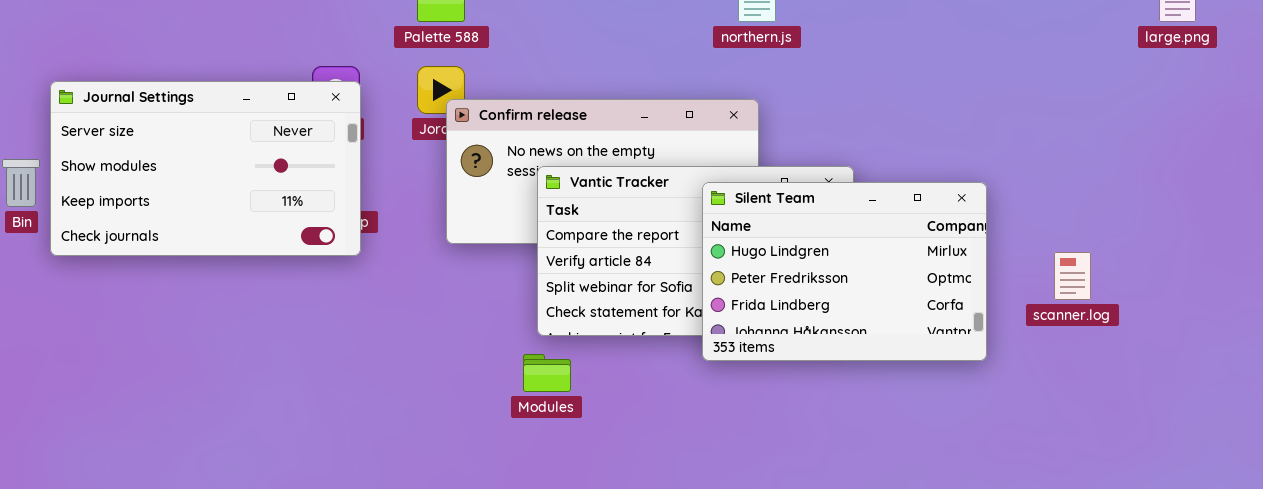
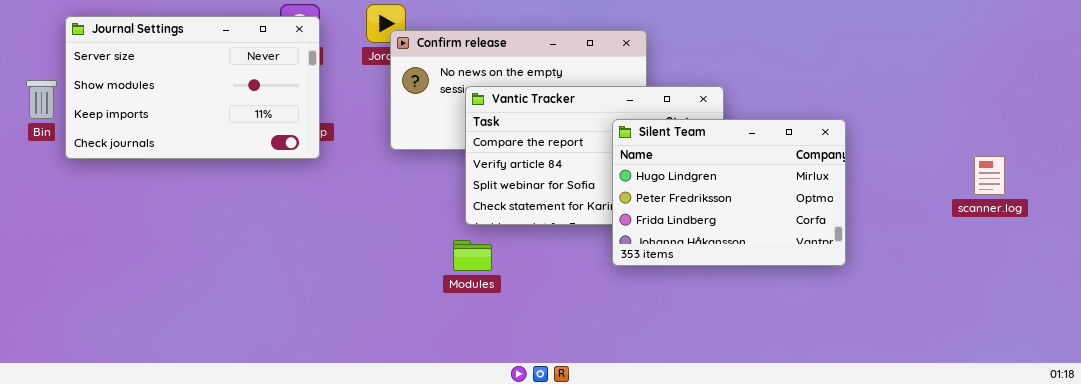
Silent Team: [702,182,987,361] -> [612,119,846,266], moved
scanner.log: [1054,252,1091,300] -> [974,156,1005,195], moved

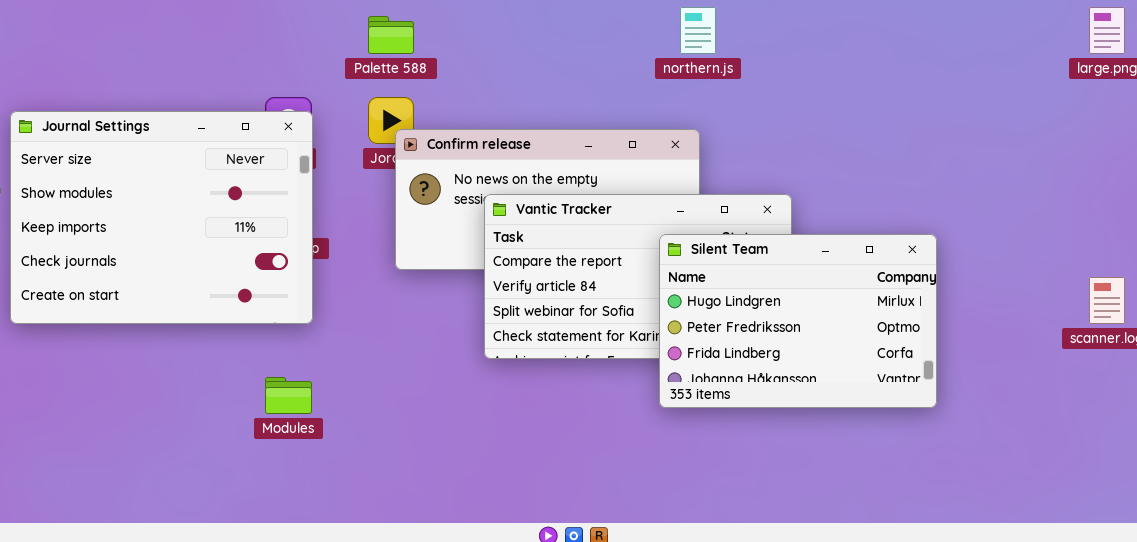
Journal Settings: [65,16,320,159] -> [10,111,313,324], resized
Modules: [453,240,492,271] -> [265,377,312,414], moved

